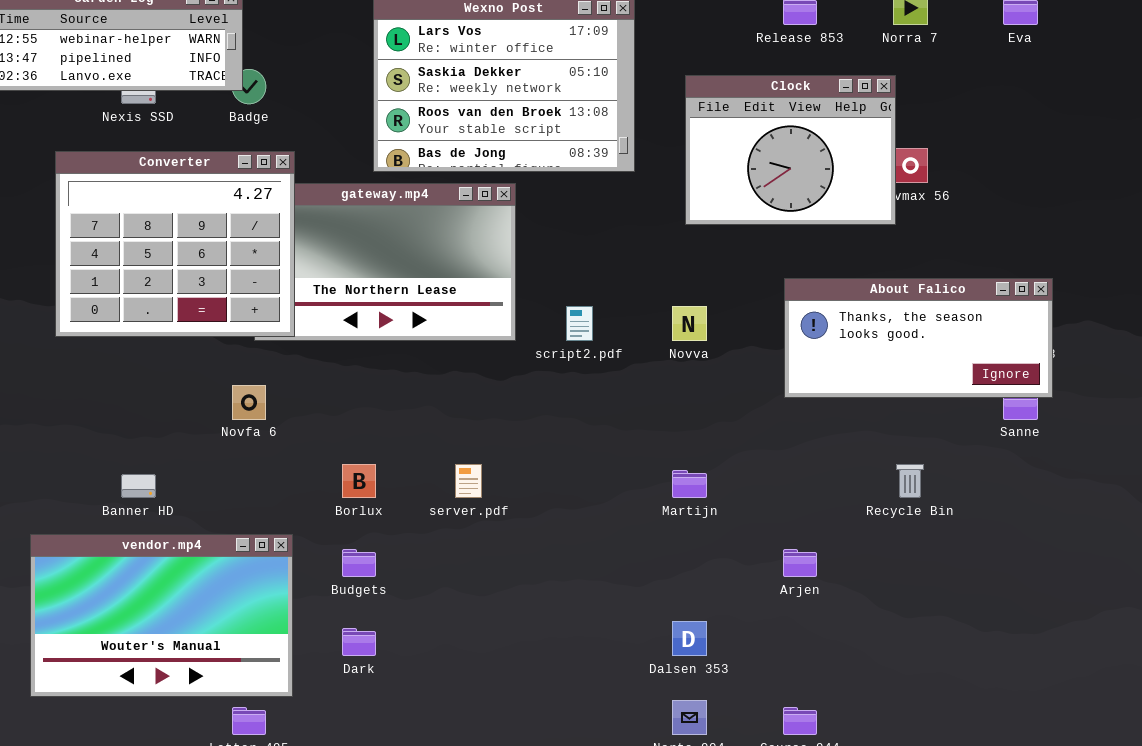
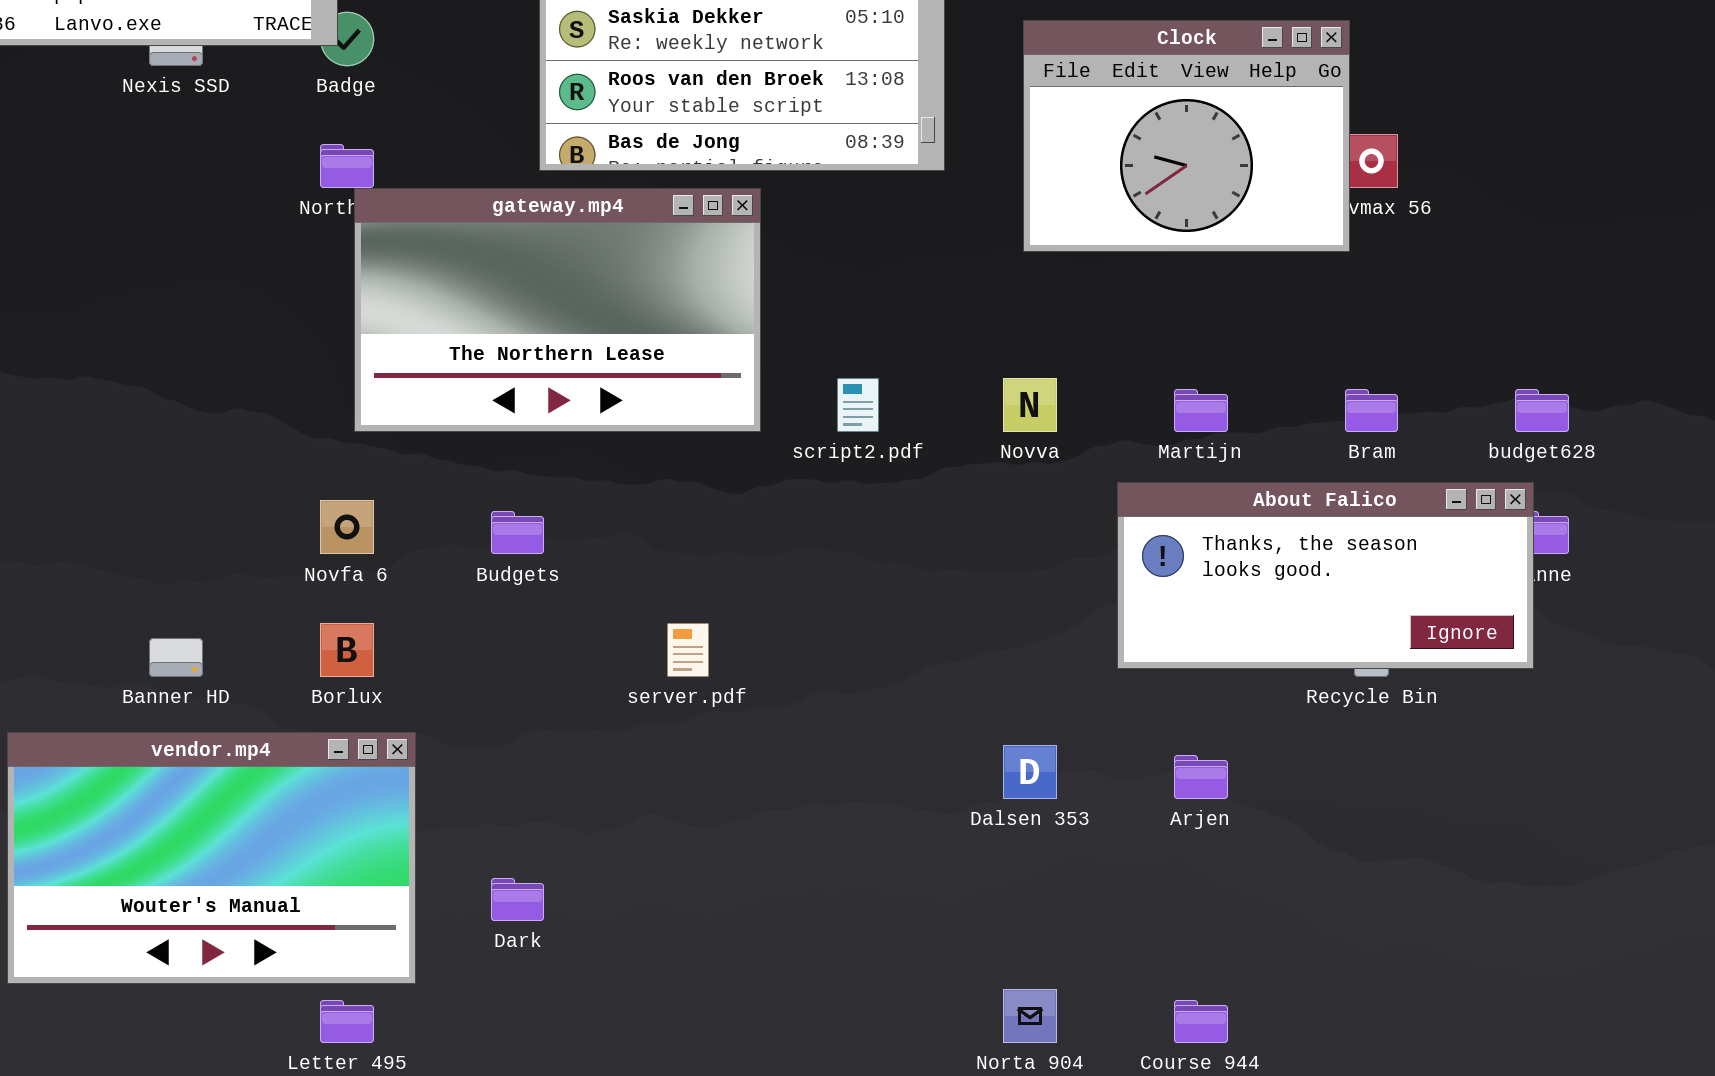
Converter: [55,151,295,337] -> none, closed
About Falico: [784,278,1053,398] -> [1117,482,1534,669], moved
Borlux: [342,464,376,498] -> [320,623,374,677], moved
Martijn: [672,470,707,498] -> [1174,389,1228,432], moved
Budgets: [342,549,376,577] -> [491,511,544,554], moved
Dalsen 353: [672,621,707,656] -> [1003,745,1057,799], moved

